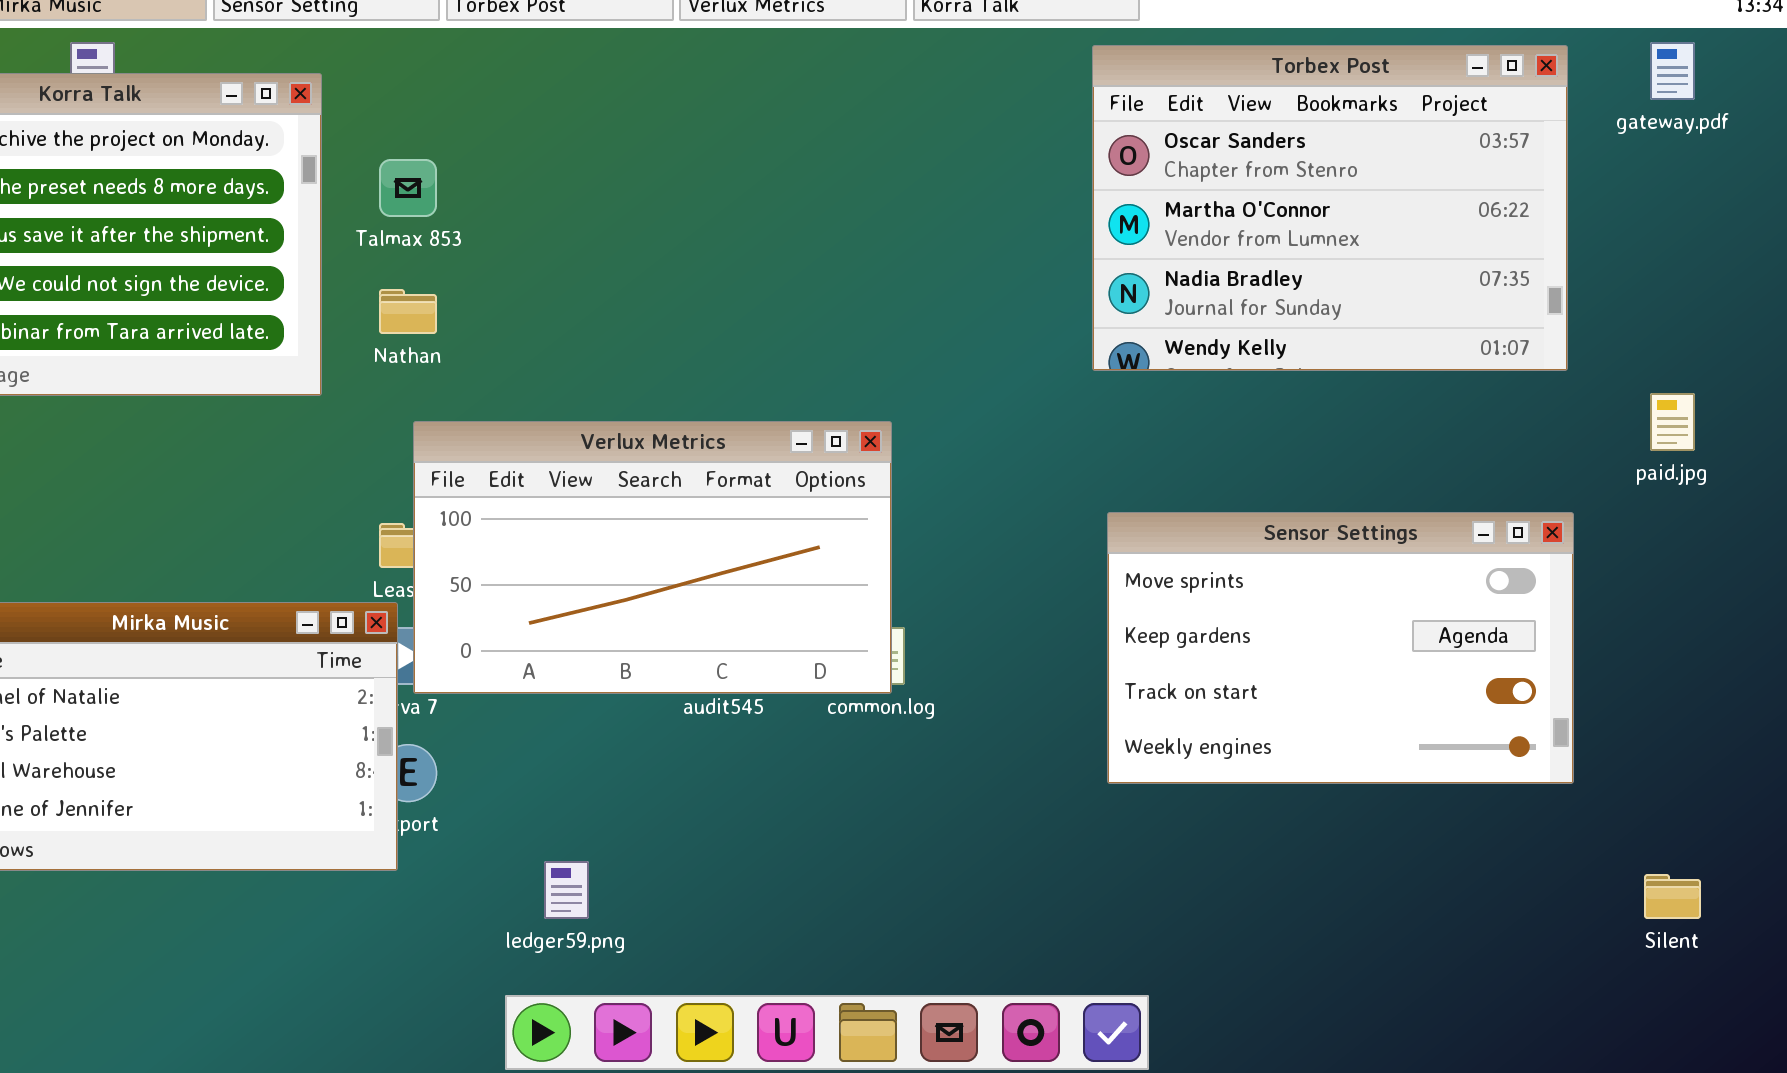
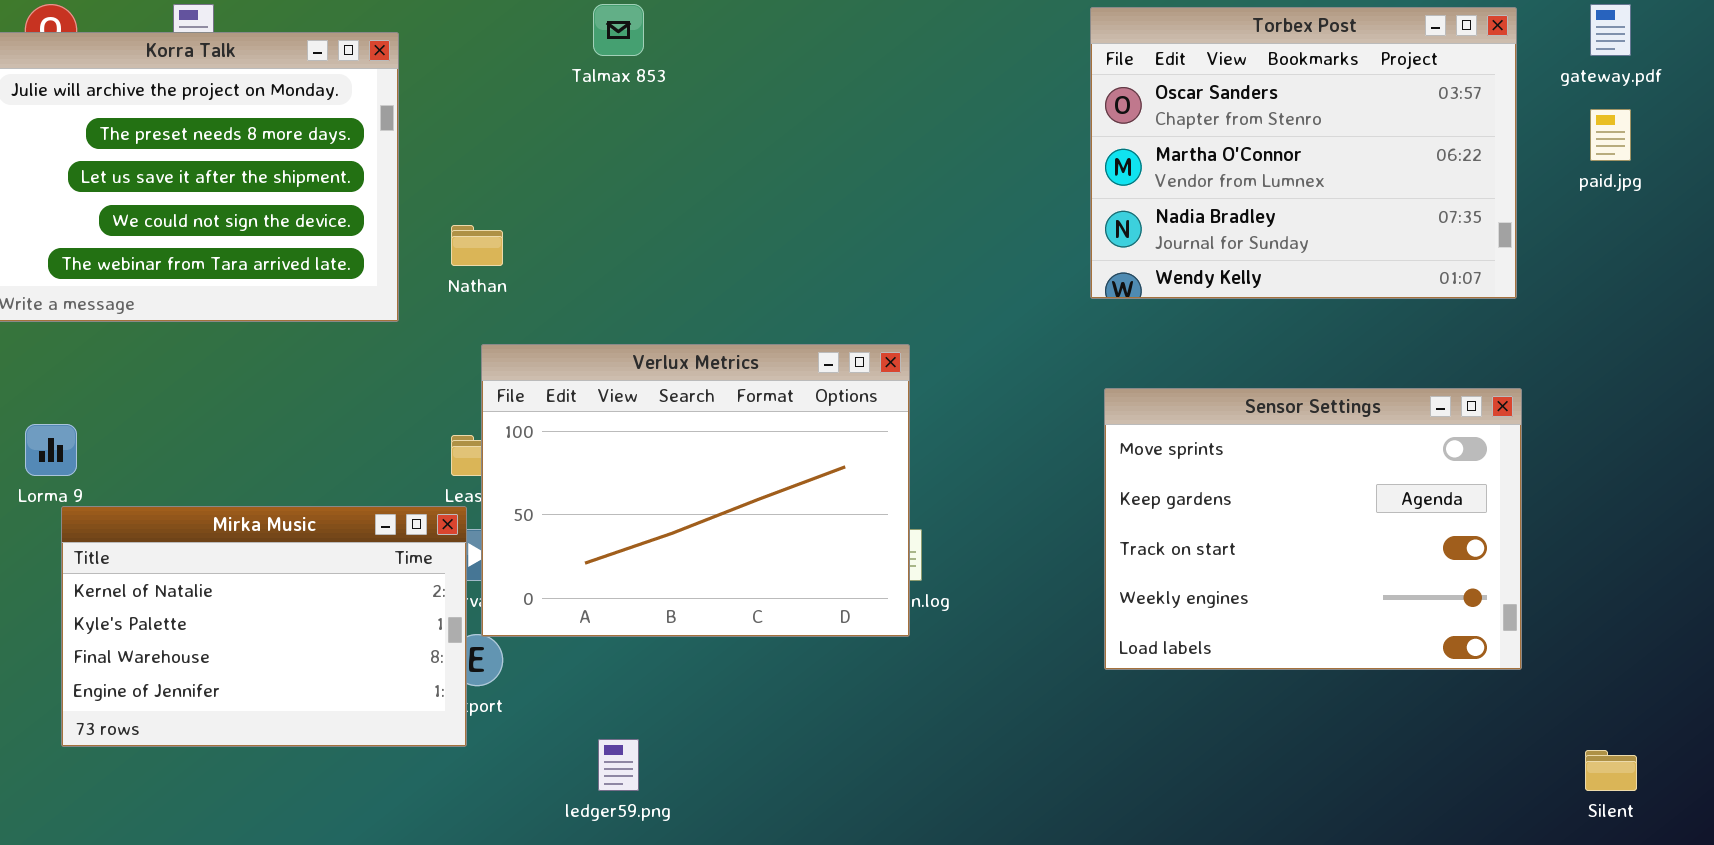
Talmax 853: [379,159,437,217] -> [593,4,644,56], moved
paid.jpg: [1650,393,1695,451] -> [1590,109,1631,161], moved
Verlux Metrics: [413,421,892,694] -> [481,344,910,637], resized
Sensor Settings: [1107,512,1574,784] -> [1104,388,1522,670], resized

